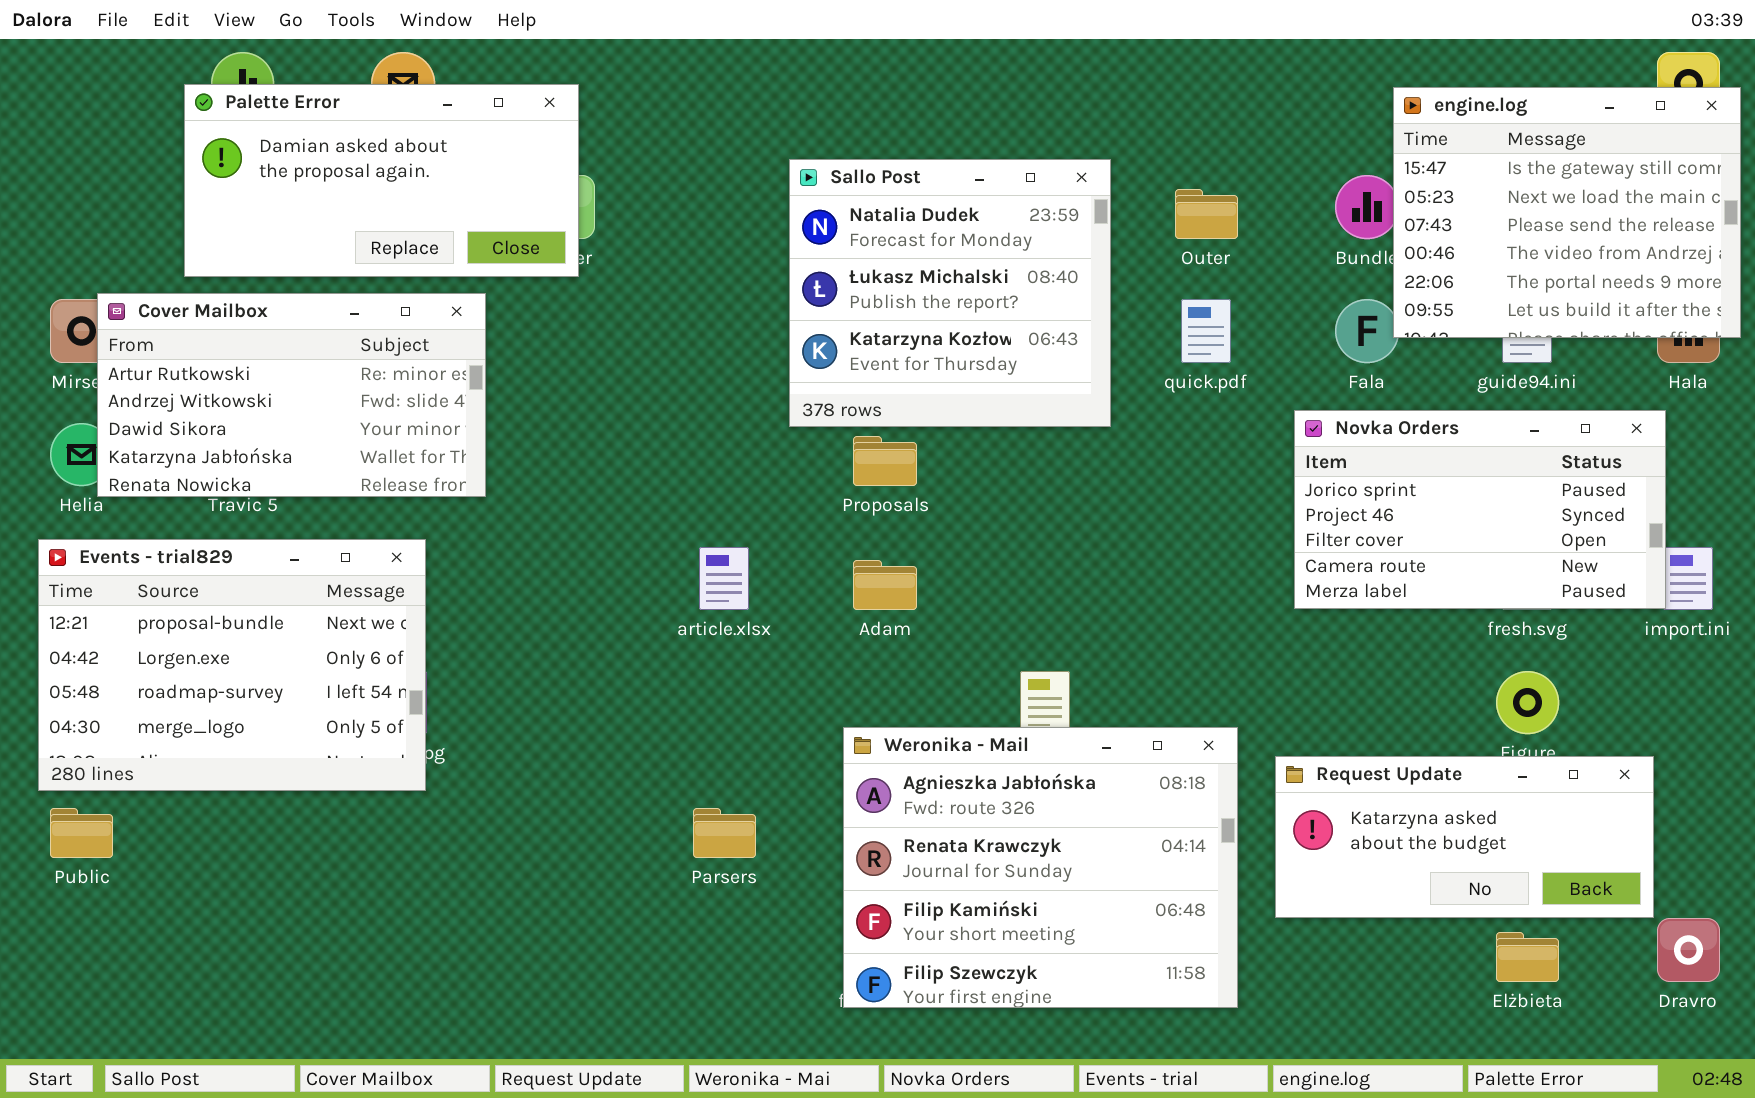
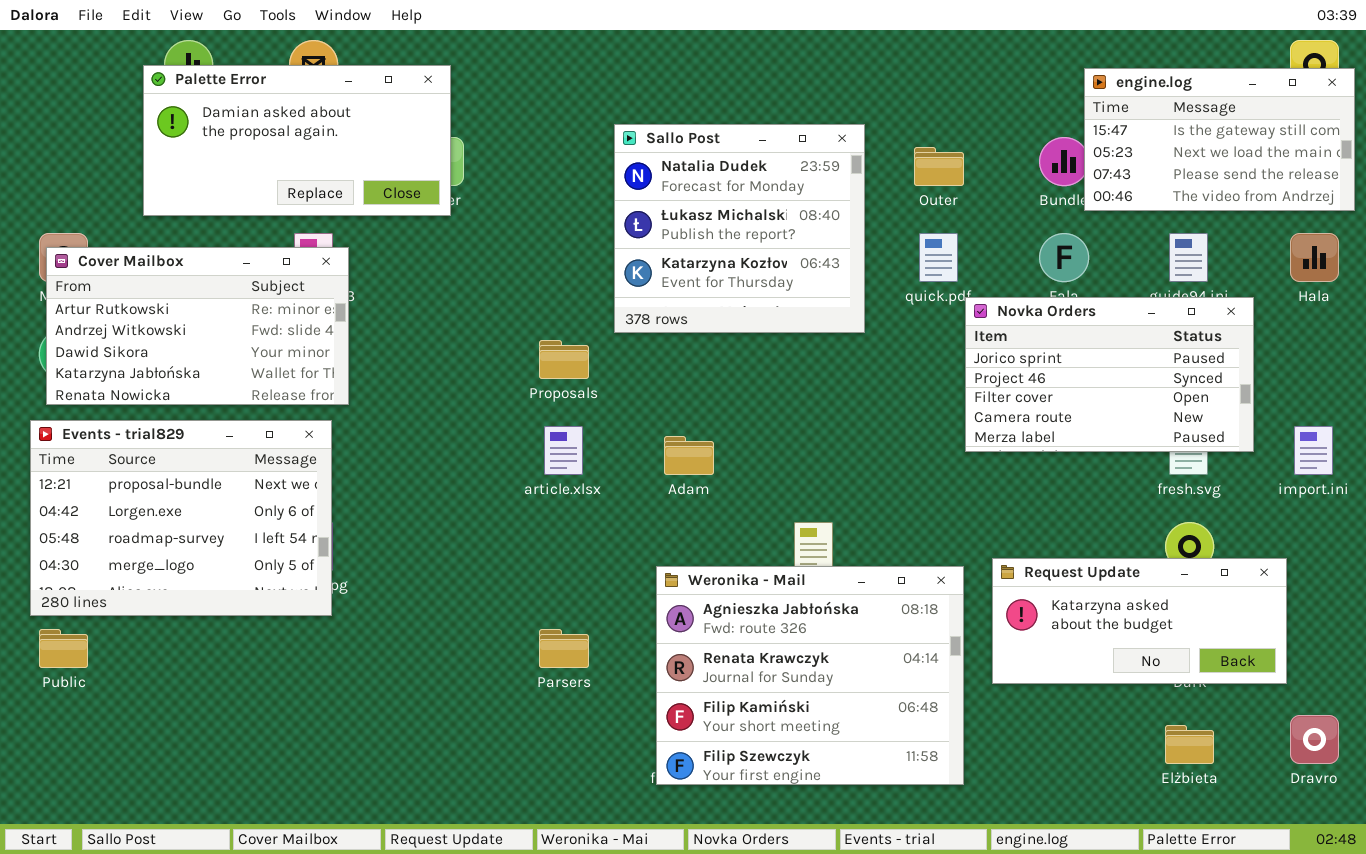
engine.log: [1393,87,1741,338] -> [1084,68,1355,211], resized
Cover Mailbox: [97,293,486,497] -> [46,247,349,405], moved
Novka Orders: [1294,410,1666,609] -> [965,297,1254,452], moved
Proposals: [853,436,917,486] -> [539,340,589,379], moved
Request Update: [1275,756,1654,918] -> [992,558,1287,684], moved

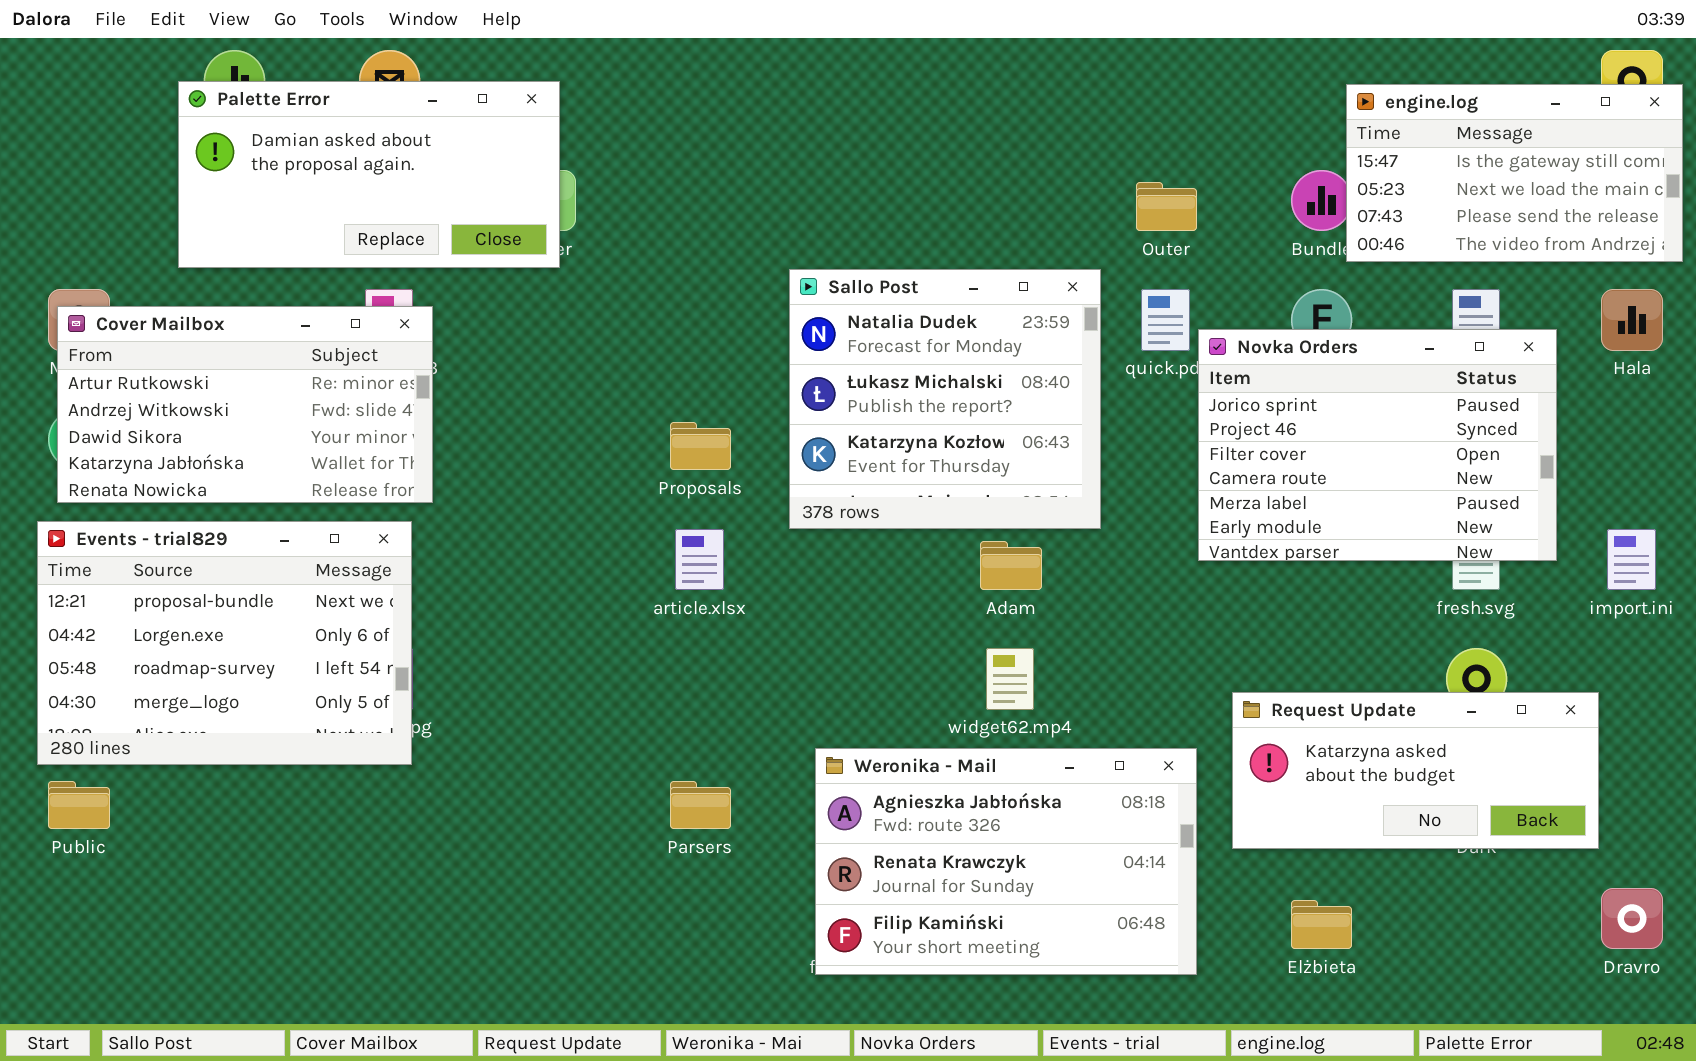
Sallo Post: [614,124,865,333] -> [789,269,1101,529], moved
Novka Orders: [965,297,1254,452] -> [1198,329,1557,561], resized
Adam: [664,436,714,475] -> [980,541,1042,590], moved
Weronika - Mail: [656,566,964,785] -> [815,748,1197,975], resized
Elżbieta: [1165,725,1214,764] -> [1291,900,1352,949], moved

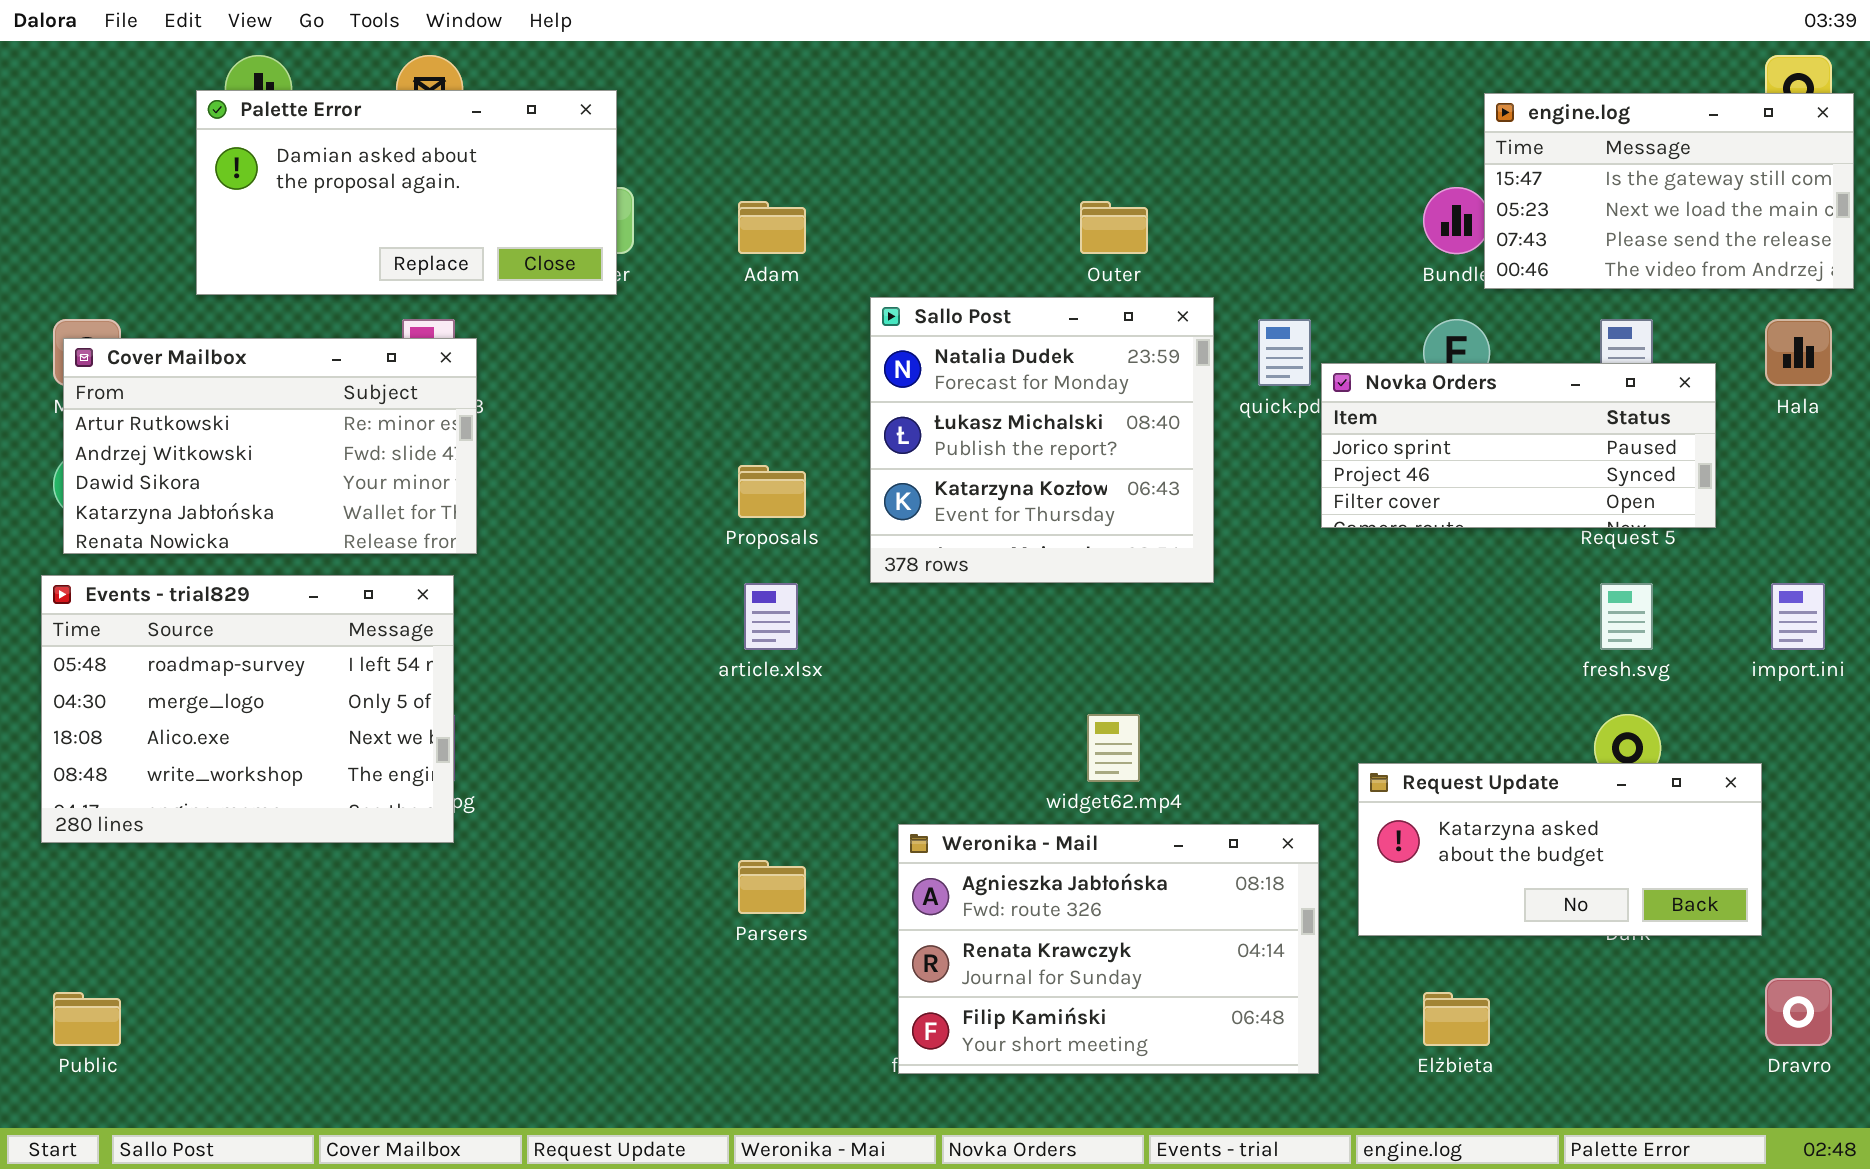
Outer: [1136,182,1197,231] -> [1080,201,1148,254], moved
Novka Orders: [1198,329,1557,561] -> [1321,363,1716,528], resized
Events - trial829: [37,521,412,765] -> [41,575,454,843], scrolled down 2 rows
Adam: [980,541,1042,590] -> [738,201,806,254], moved
Public: [48,781,110,829] -> [53,992,121,1046], moved

